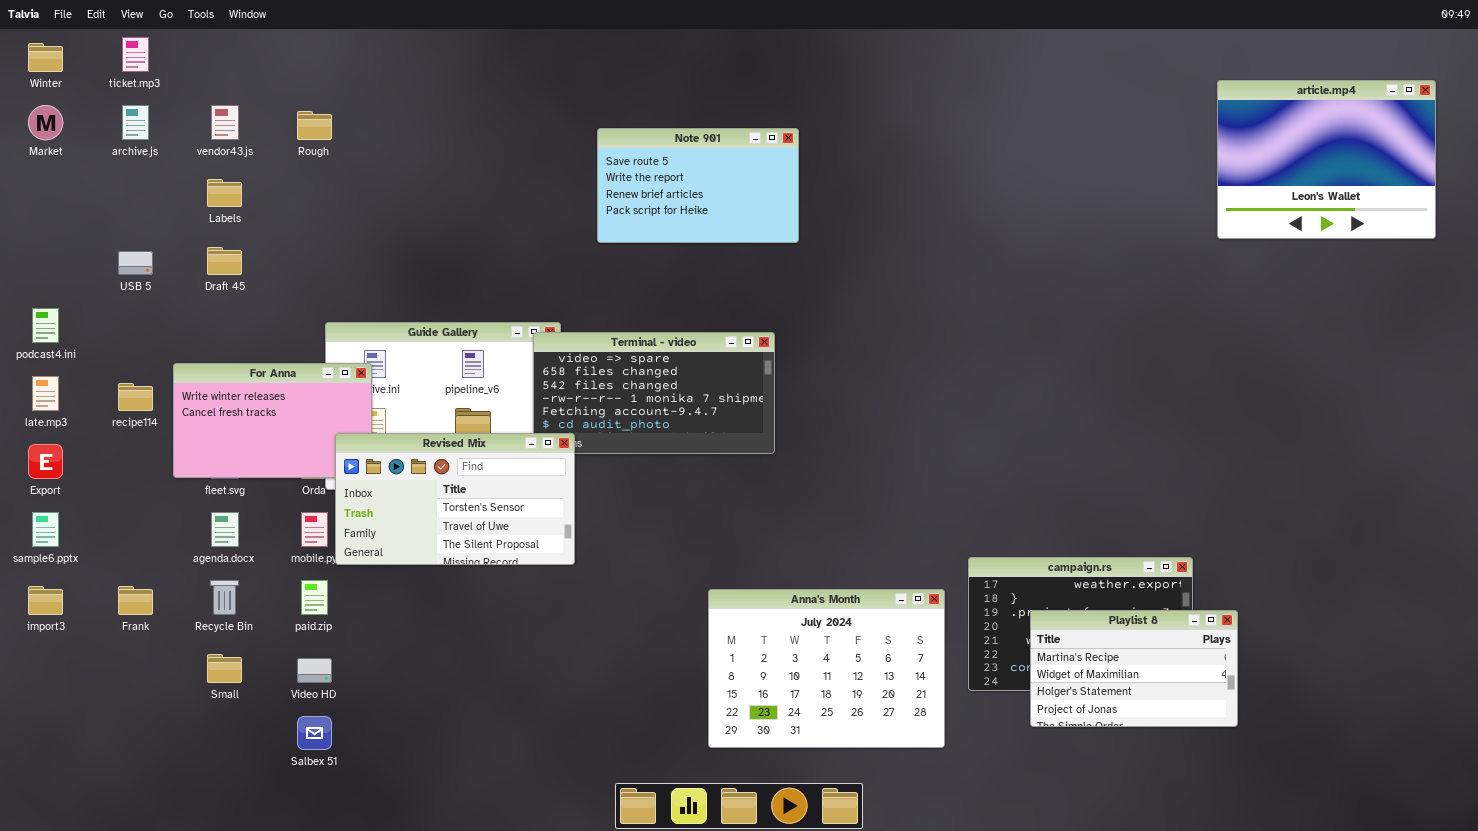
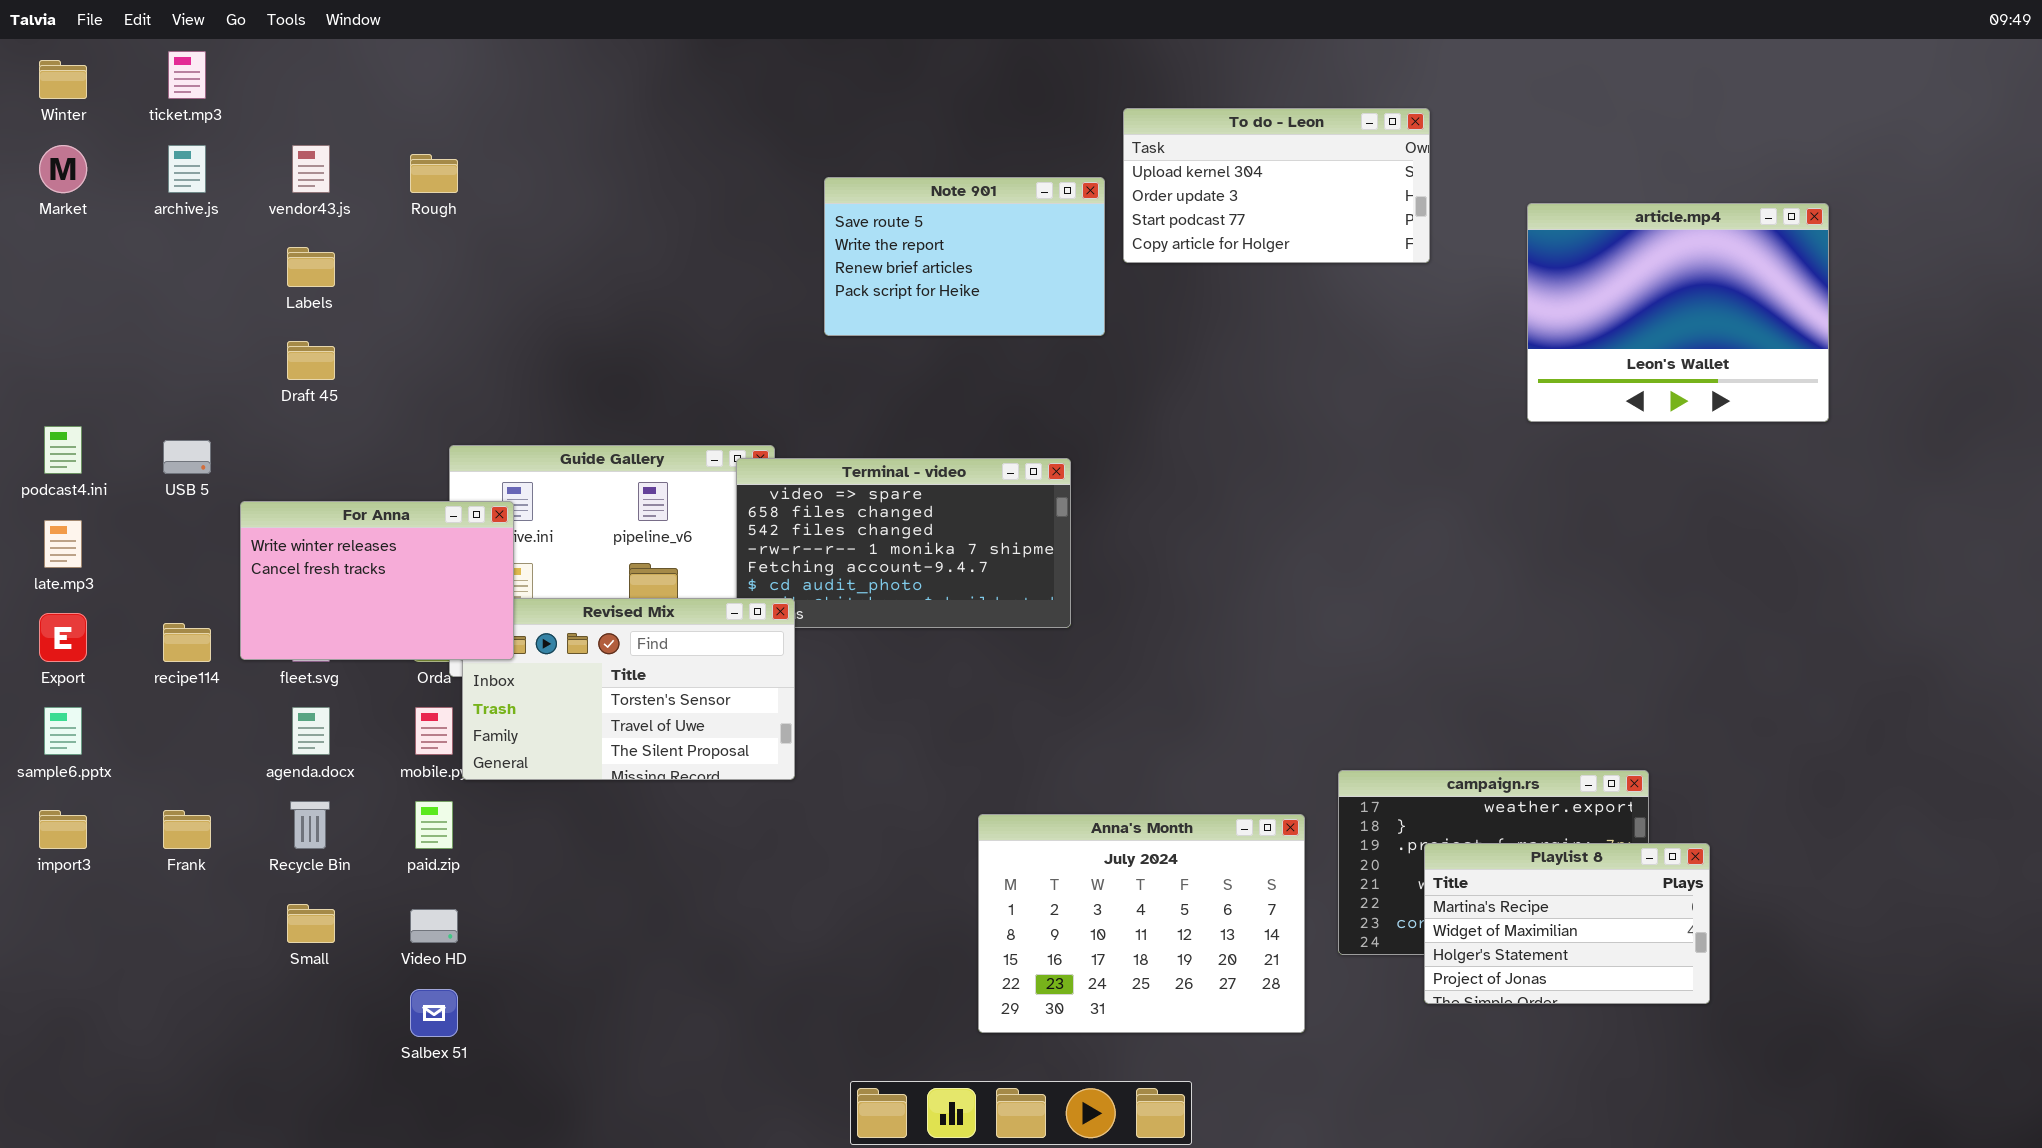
To do - Leon: none -> [1123,108,1430,263], opened
article.mp4: [1217,80,1436,239] -> [1527,203,1829,422], moved
USB 5: [118,251,153,275] -> [163,440,211,474], moved
For Anna: [173,363,372,478] -> [240,501,514,660], raised
recipe114: [118,383,153,411] -> [163,623,211,662], moved

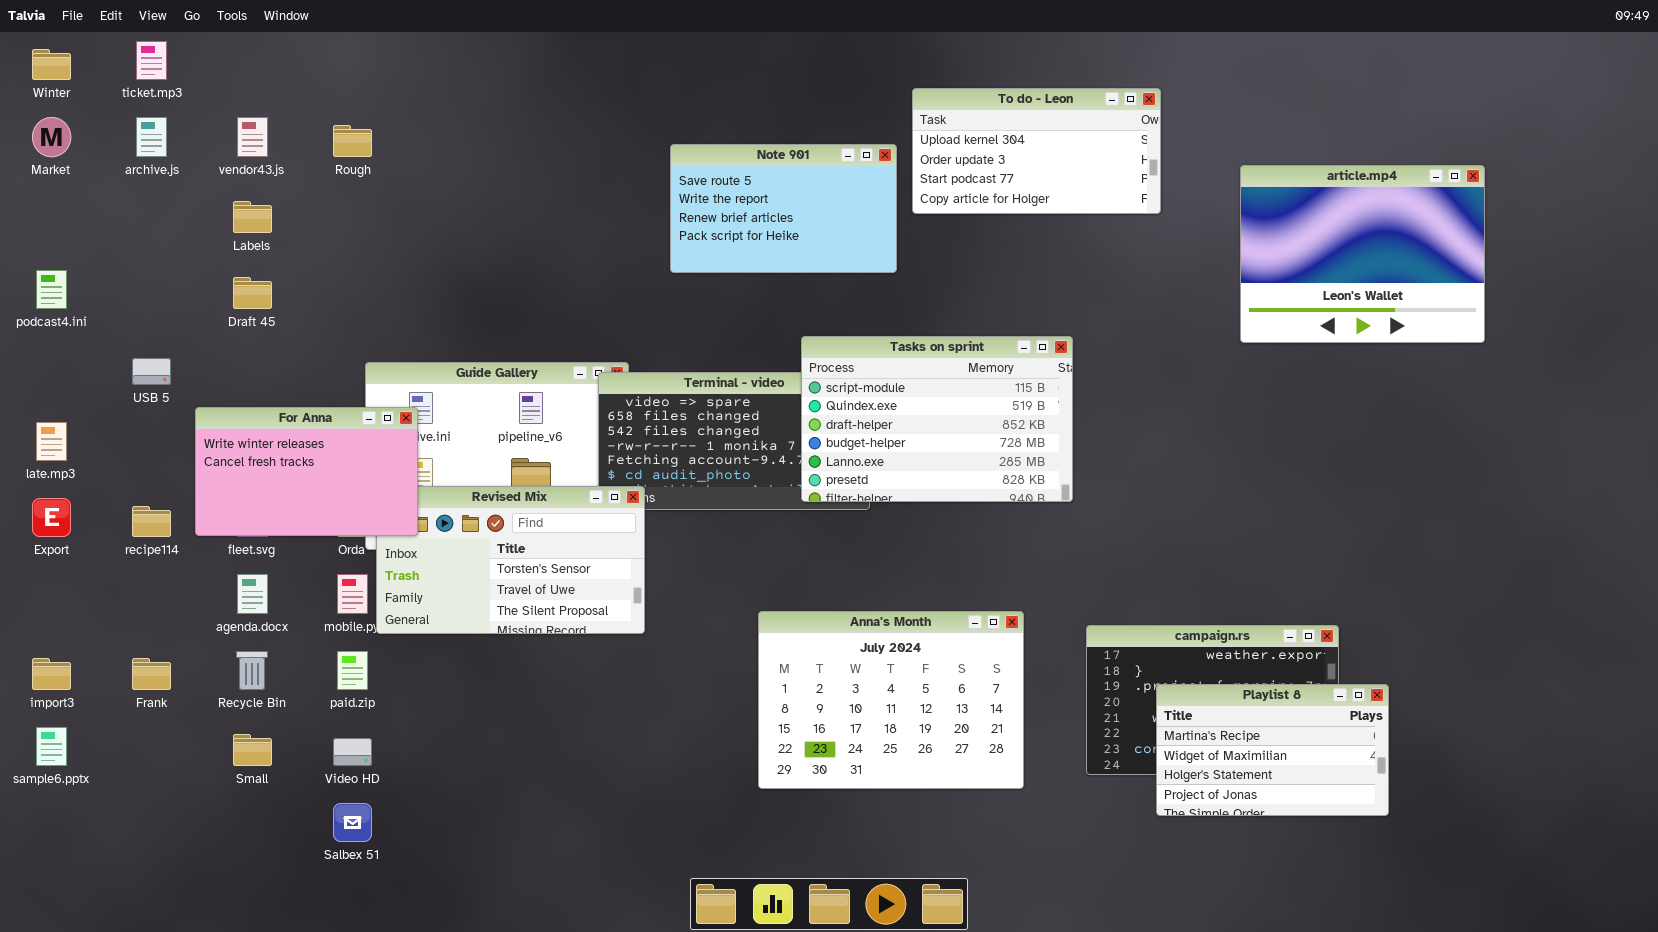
Tasks on sprint: none -> [801,336,1073,502], opened
podcast4.ini: [44,426,82,474] -> [36,270,67,309], moved
sample6.pptx: [44,707,82,755] -> [36,727,67,766], moved
Anna's Month: [978,814,1305,1033] -> [758,611,1024,789], moved

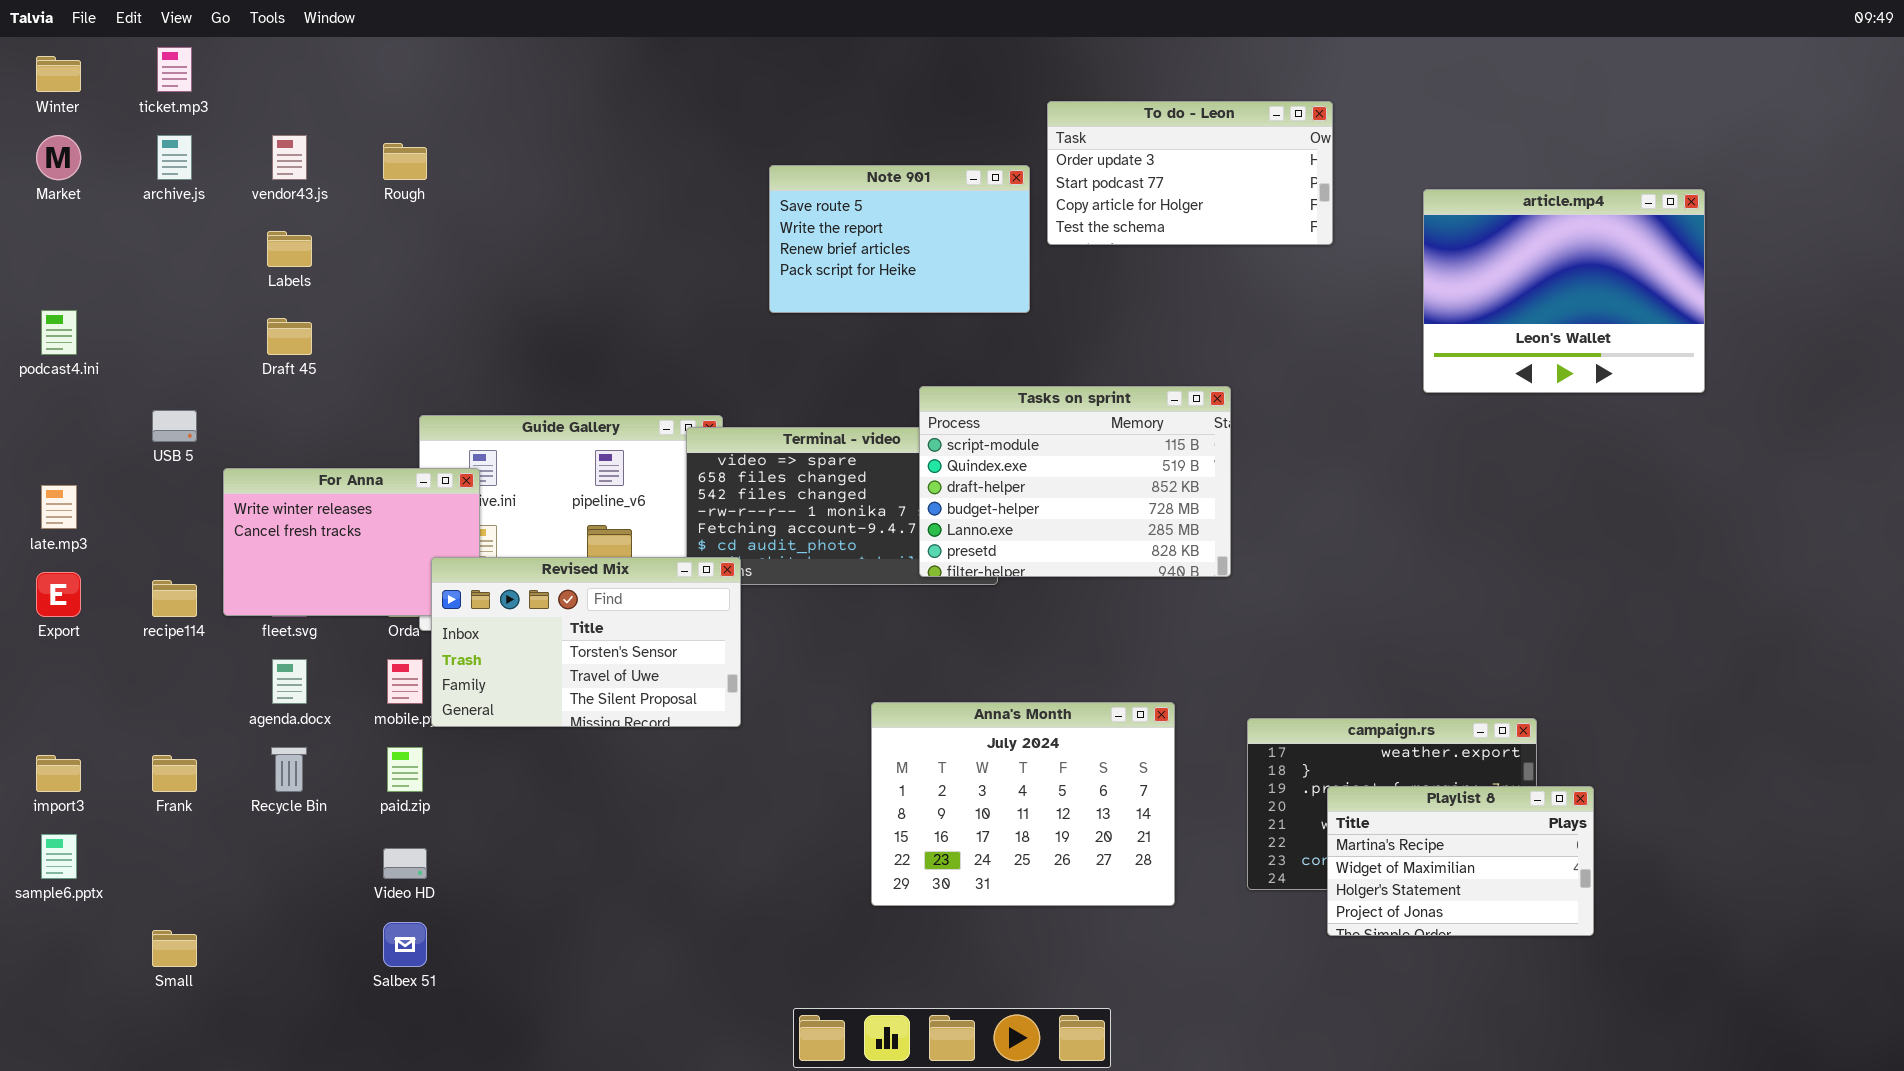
To do - Leon: [912,88,1161,214] -> [1047,101,1333,245], scrolled down 1 row
Revised Mix: [376,486,645,634] -> [431,557,741,727], raised
Small: [233,734,272,766] -> [152,930,197,967], moved

